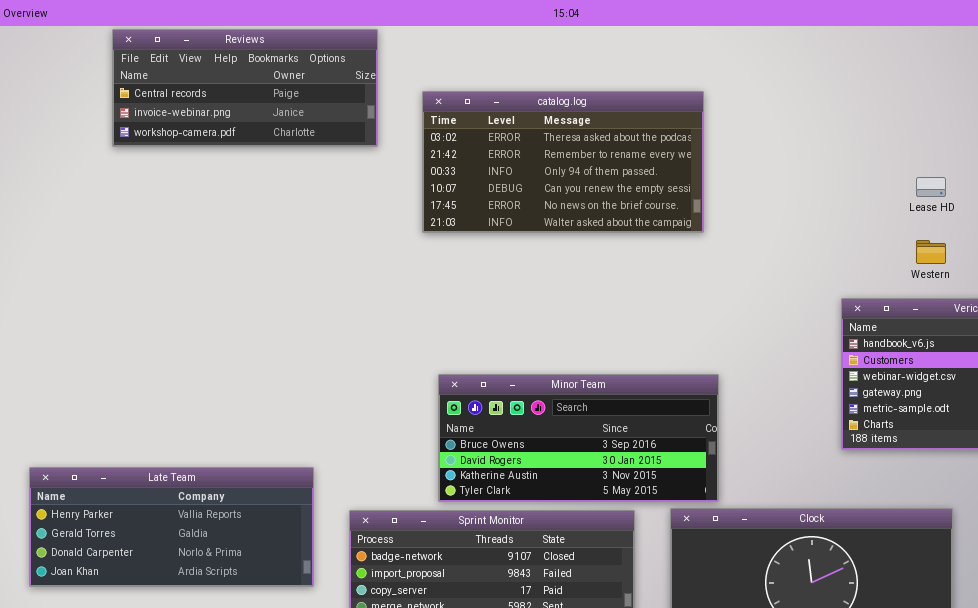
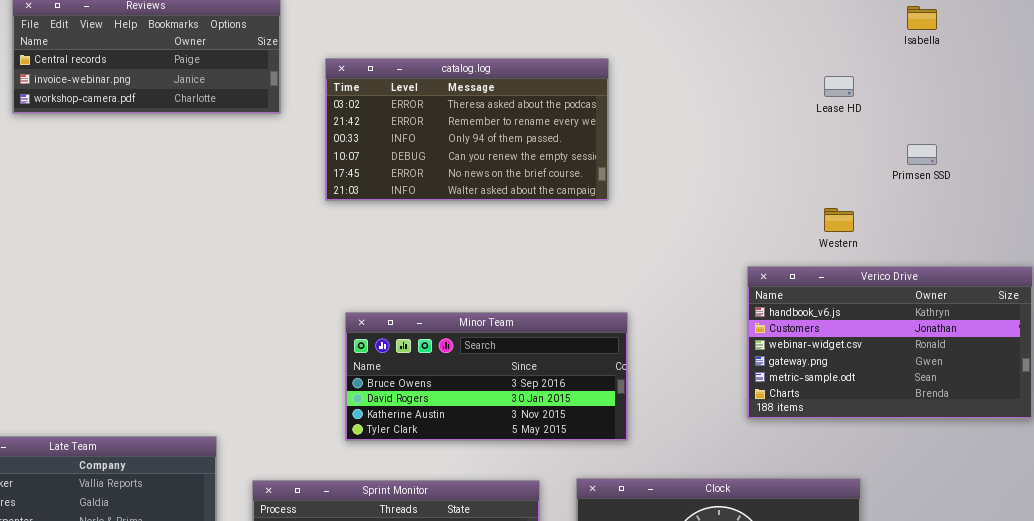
Lease HD: [916,177,946,197] -> [824,76,854,97], moved
Minor Team: [438,374,719,502] -> [345,312,628,441], moved

